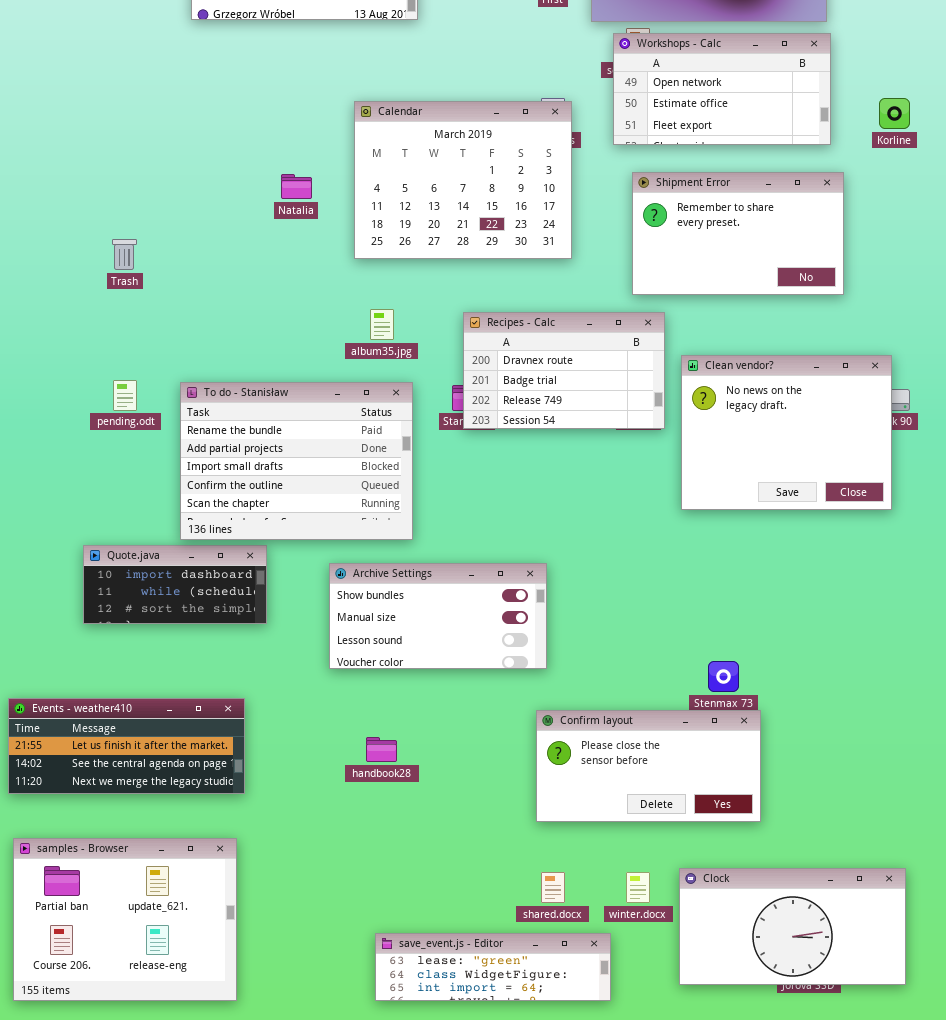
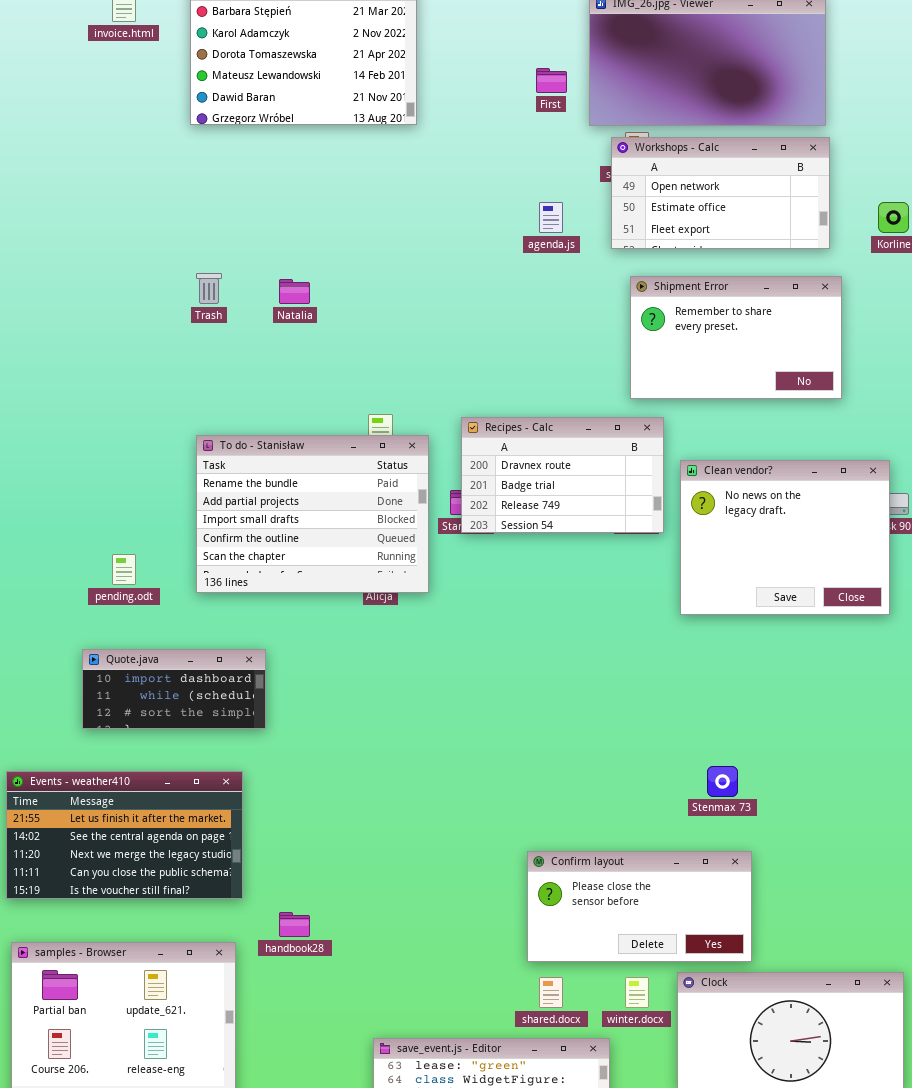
Calendar: [354,101,572,259] -> none, closed
Trash: [112,239,137,270] -> [196,273,222,304], moved
pending.odt: [113,380,137,411] -> [112,554,136,585], moved
To do - Stanisław: [180,382,413,540] -> [196,435,429,593], moved
Archive Settings: [329,563,547,669] -> none, closed
Events - weather410: [8,698,245,794] -> [6,771,243,899], resized
Confirm layout: [536,710,761,822] -> [527,851,752,962], moved
handbook28: [366,737,397,762] -> [279,912,310,937], moved

